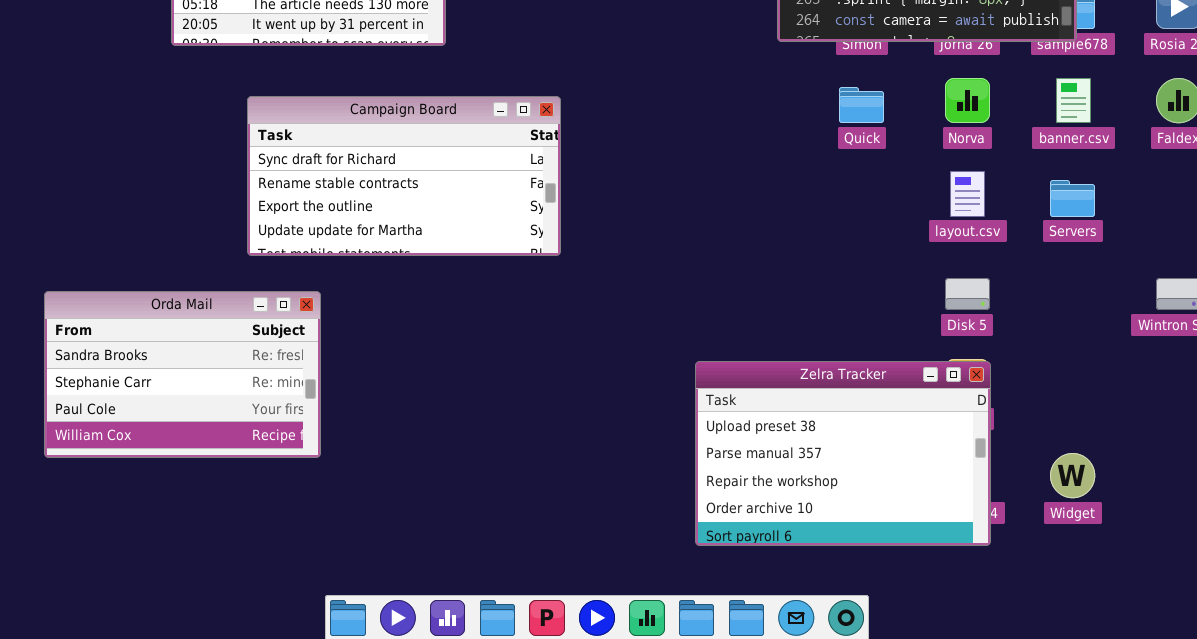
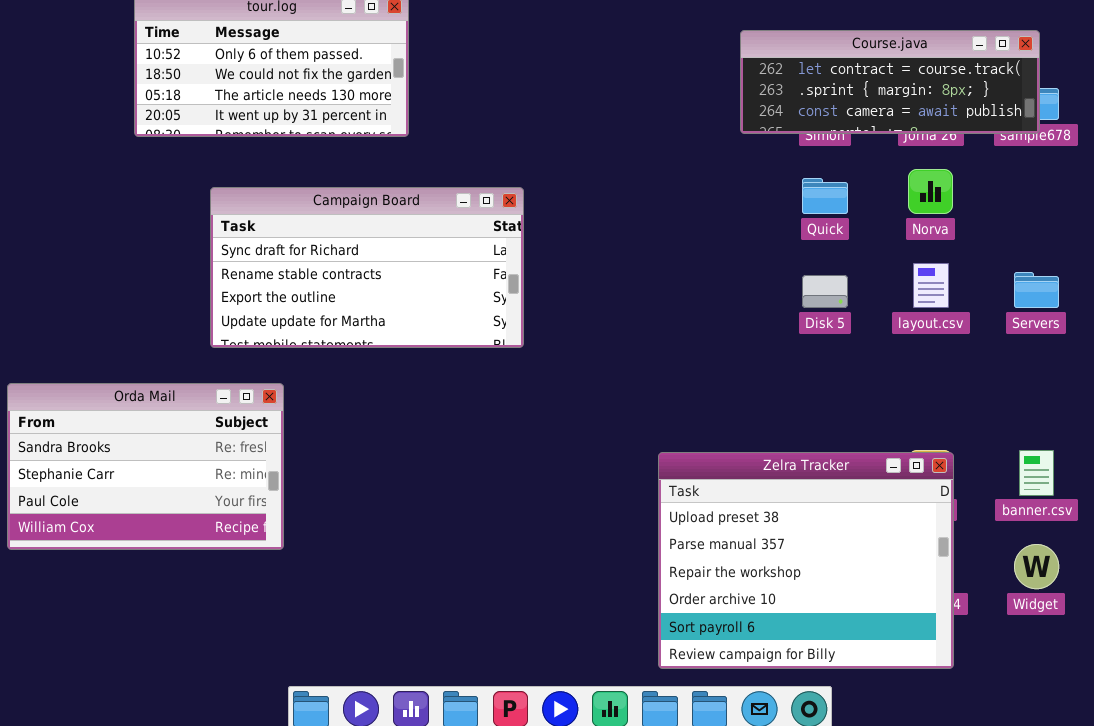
banner.csv: [1056,78,1091,123] -> [1019,450,1054,496], moved
Disk 5: [945,278,990,310] -> [802,275,848,308], moved
Zelra Tracker: [695,361,991,546] -> [658,452,954,669], resized

